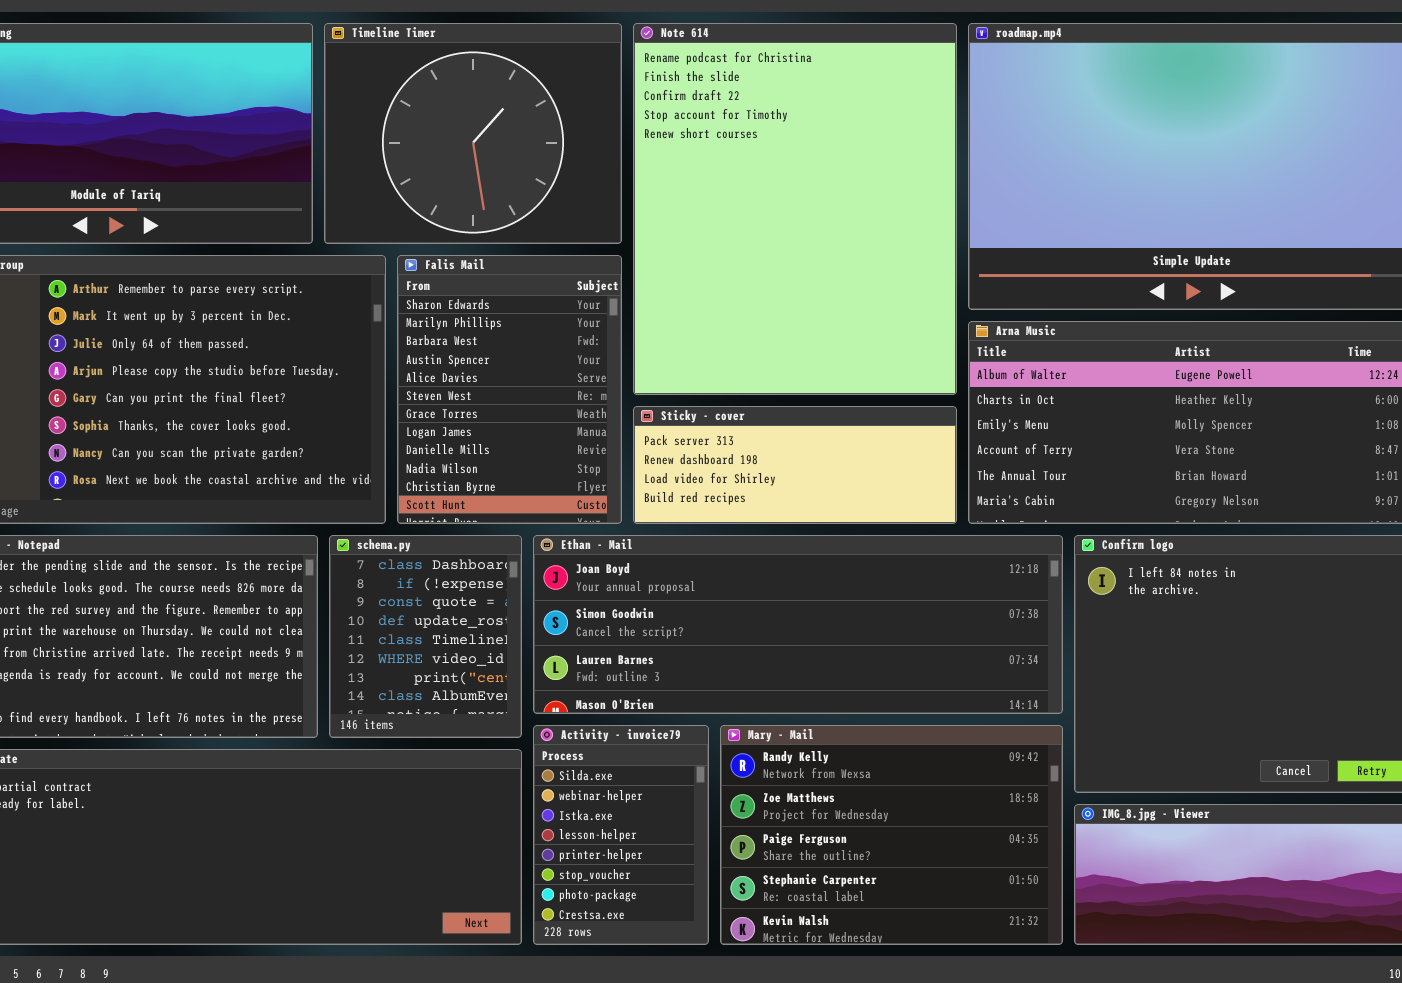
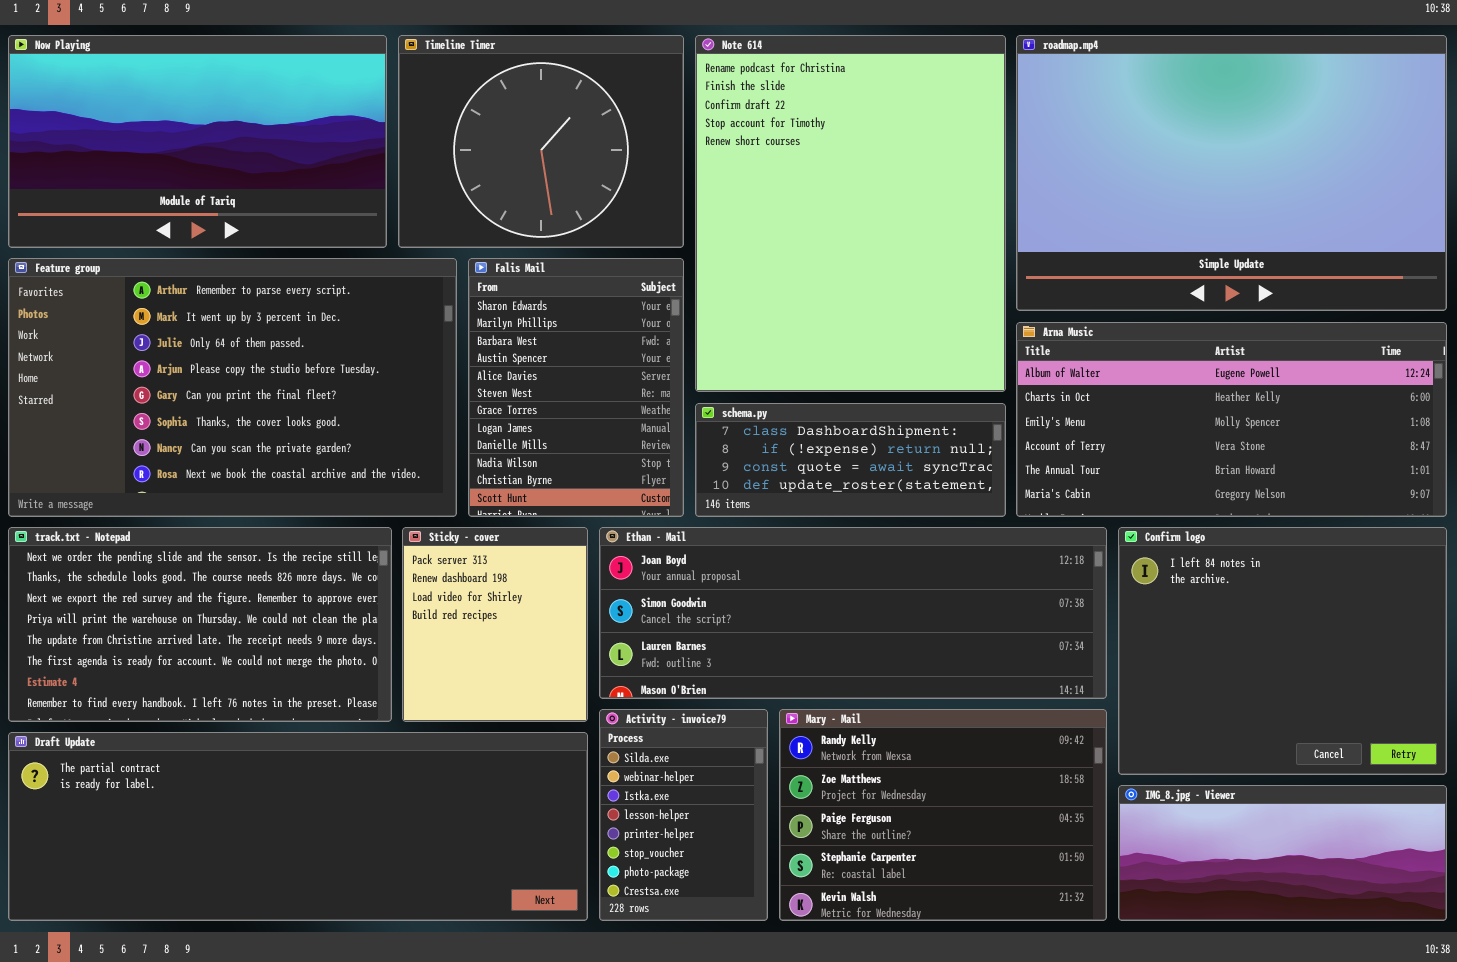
Sticky - cover: [633,406,957,524] -> [402,527,588,722], moved, resized
schema.py: [329,535,522,738] -> [695,403,1006,517], moved, resized

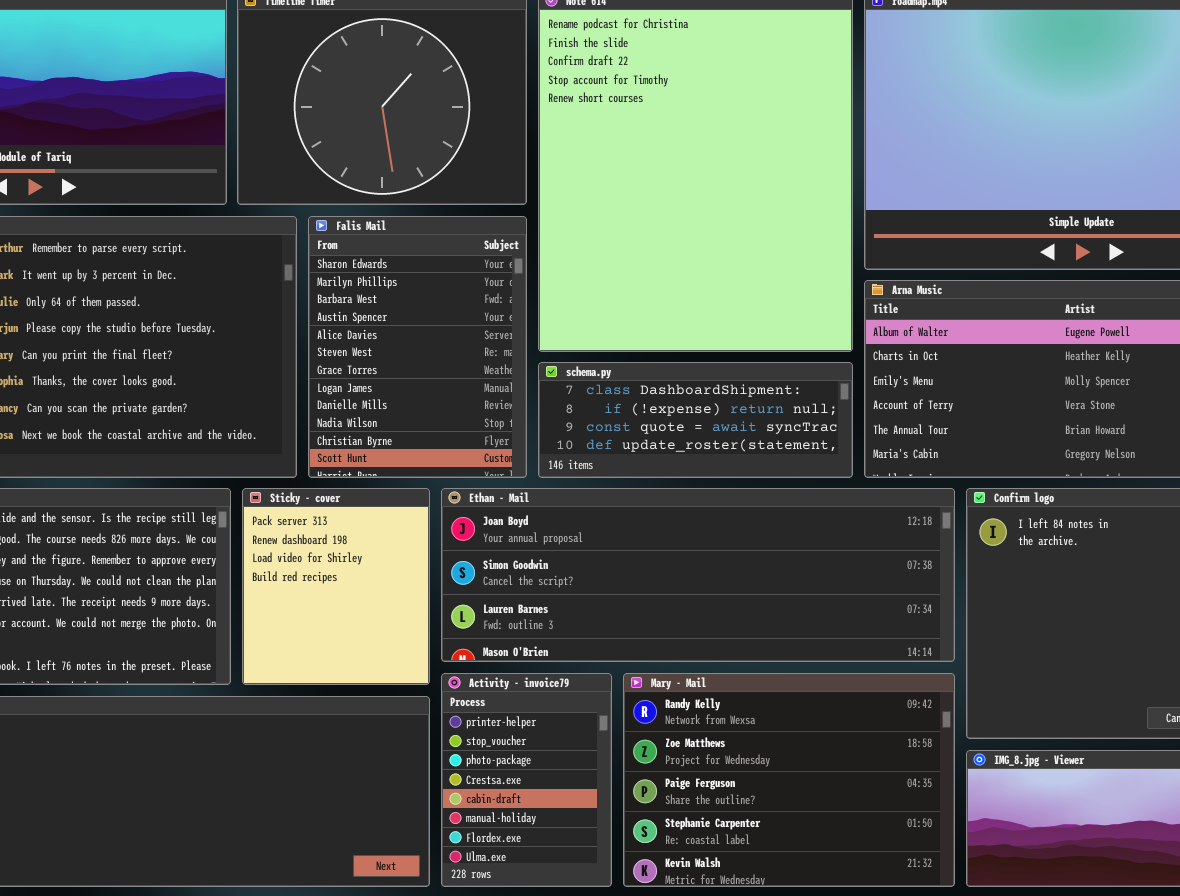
Activity - invoice79: [599,709,768,921] -> [441,673,612,887], scrolled down 4 rows

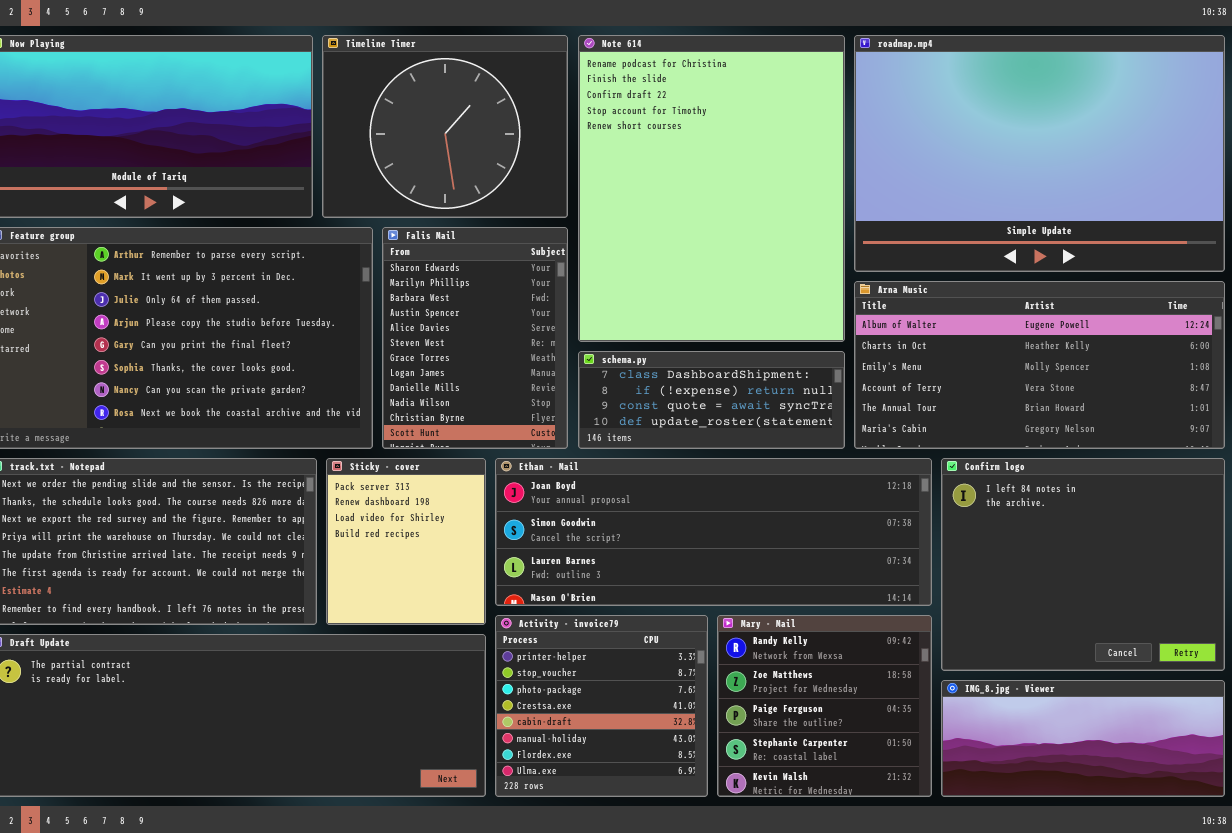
Activity - invoice79: [441,673,612,887] -> [495,615,708,797], resized
Mary - Mail: [623,673,955,887] -> [717,615,932,797], resized

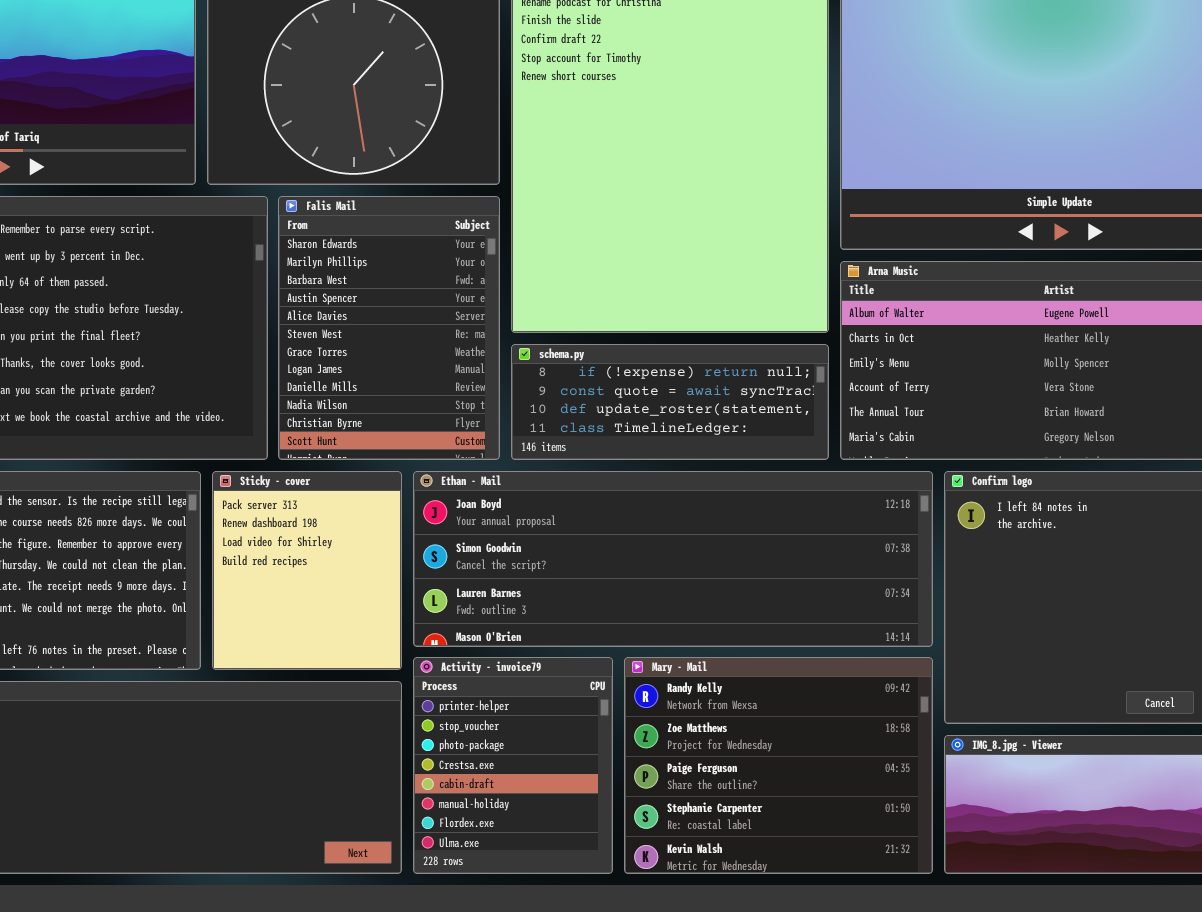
schema.py: [578,351,845,449] -> [511,344,829,460], scrolled down 1 row
Activity - invoice79: [495,615,708,797] -> [413,657,613,874], resized
Mary - Mail: [717,615,932,797] -> [624,657,933,874], resized

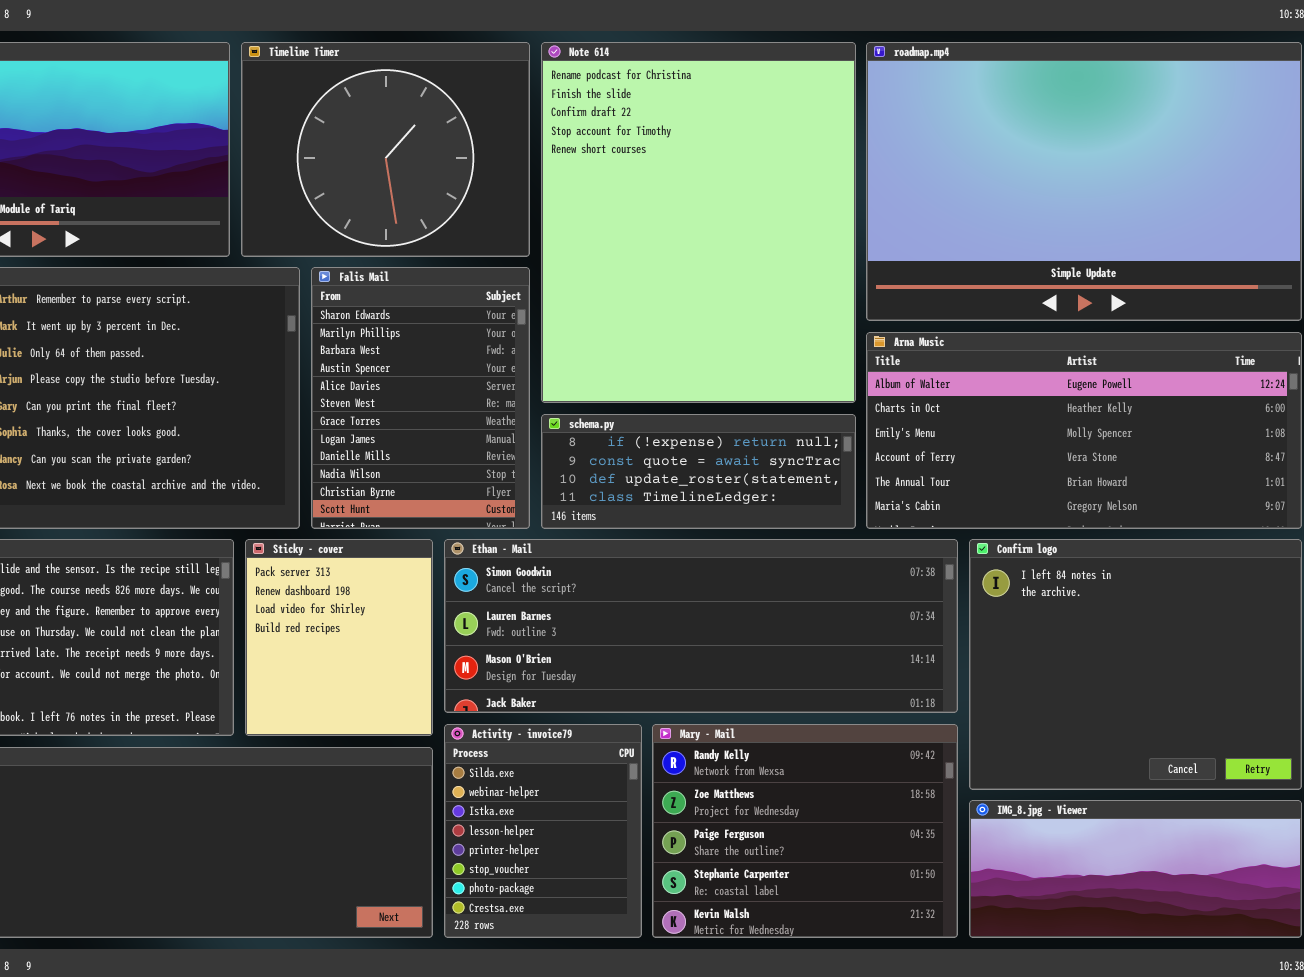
Ethan - Mail: [413,471,933,647] -> [444,539,958,713], scrolled down 1 row
Activity - invoice79: [413,657,613,874] -> [444,724,642,938], scrolled up 4 rows

